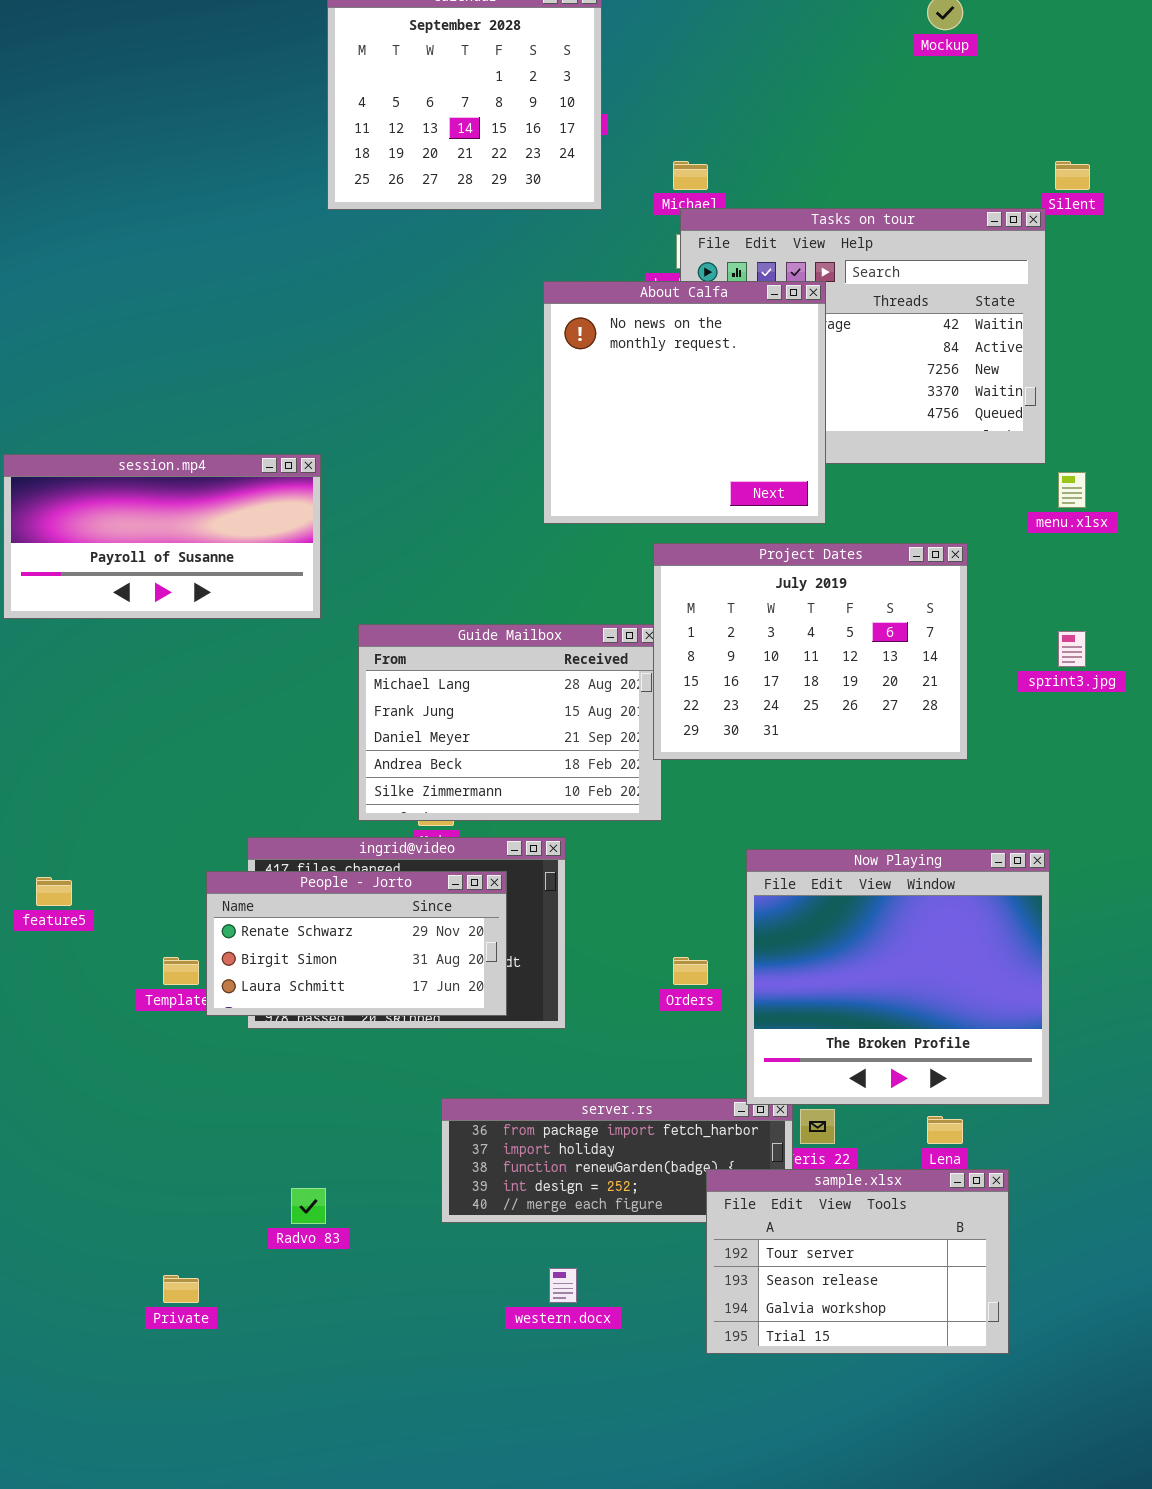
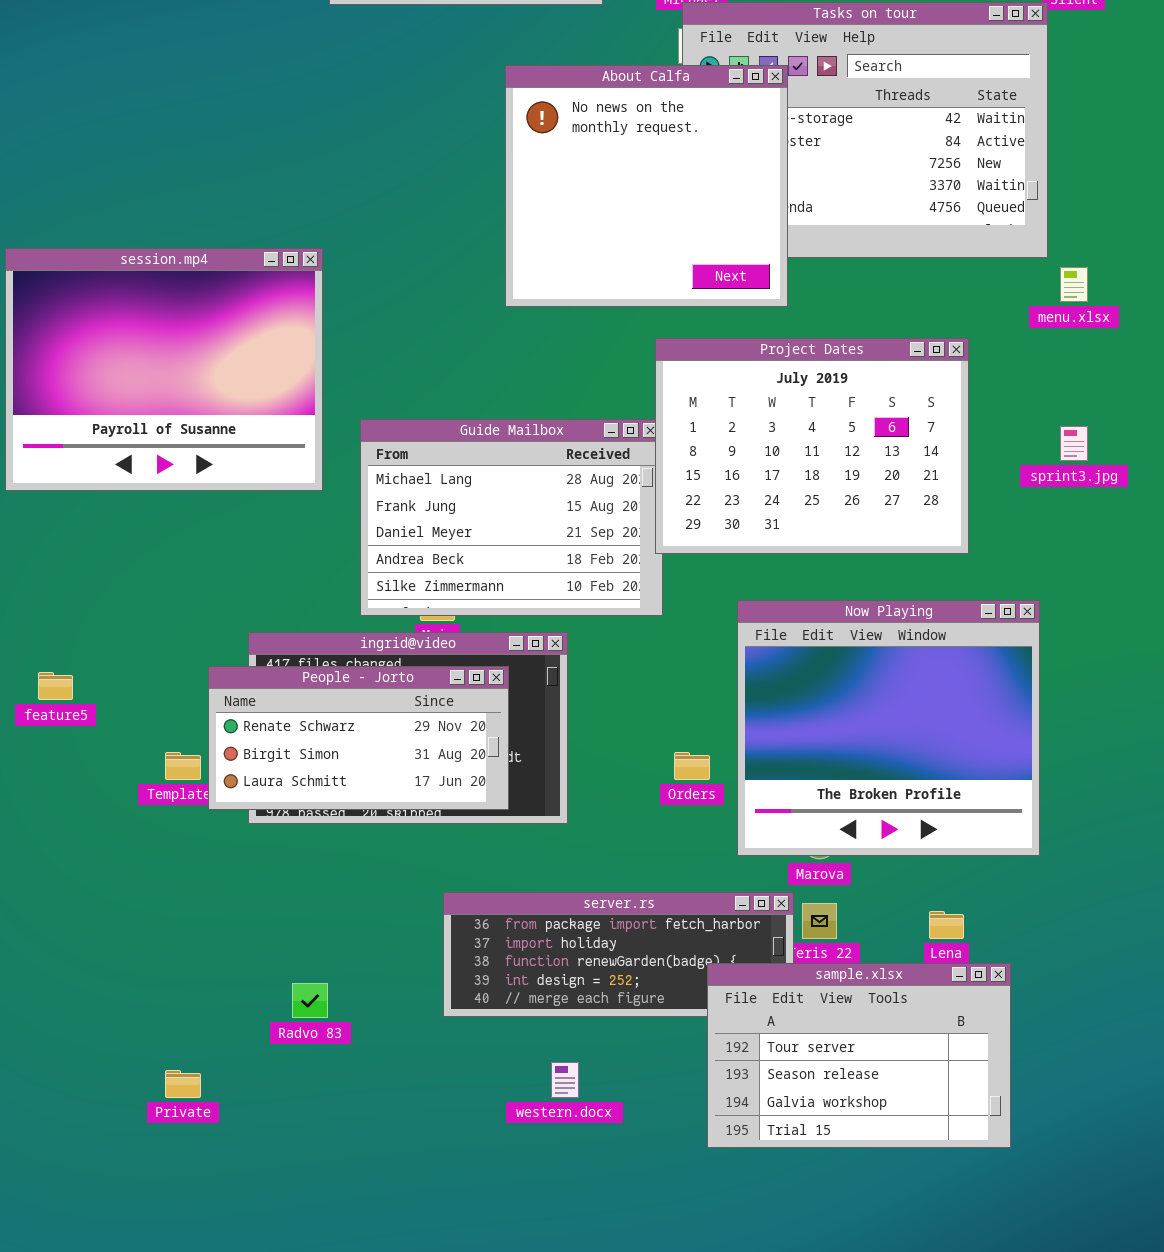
About Calfa: [543,281,826,524] -> [505,65,788,307], moved
session.mp4: [3,454,321,619] -> [5,248,323,491], resized
Now Playing: [746,849,1050,1105] -> [737,600,1040,856], moved

